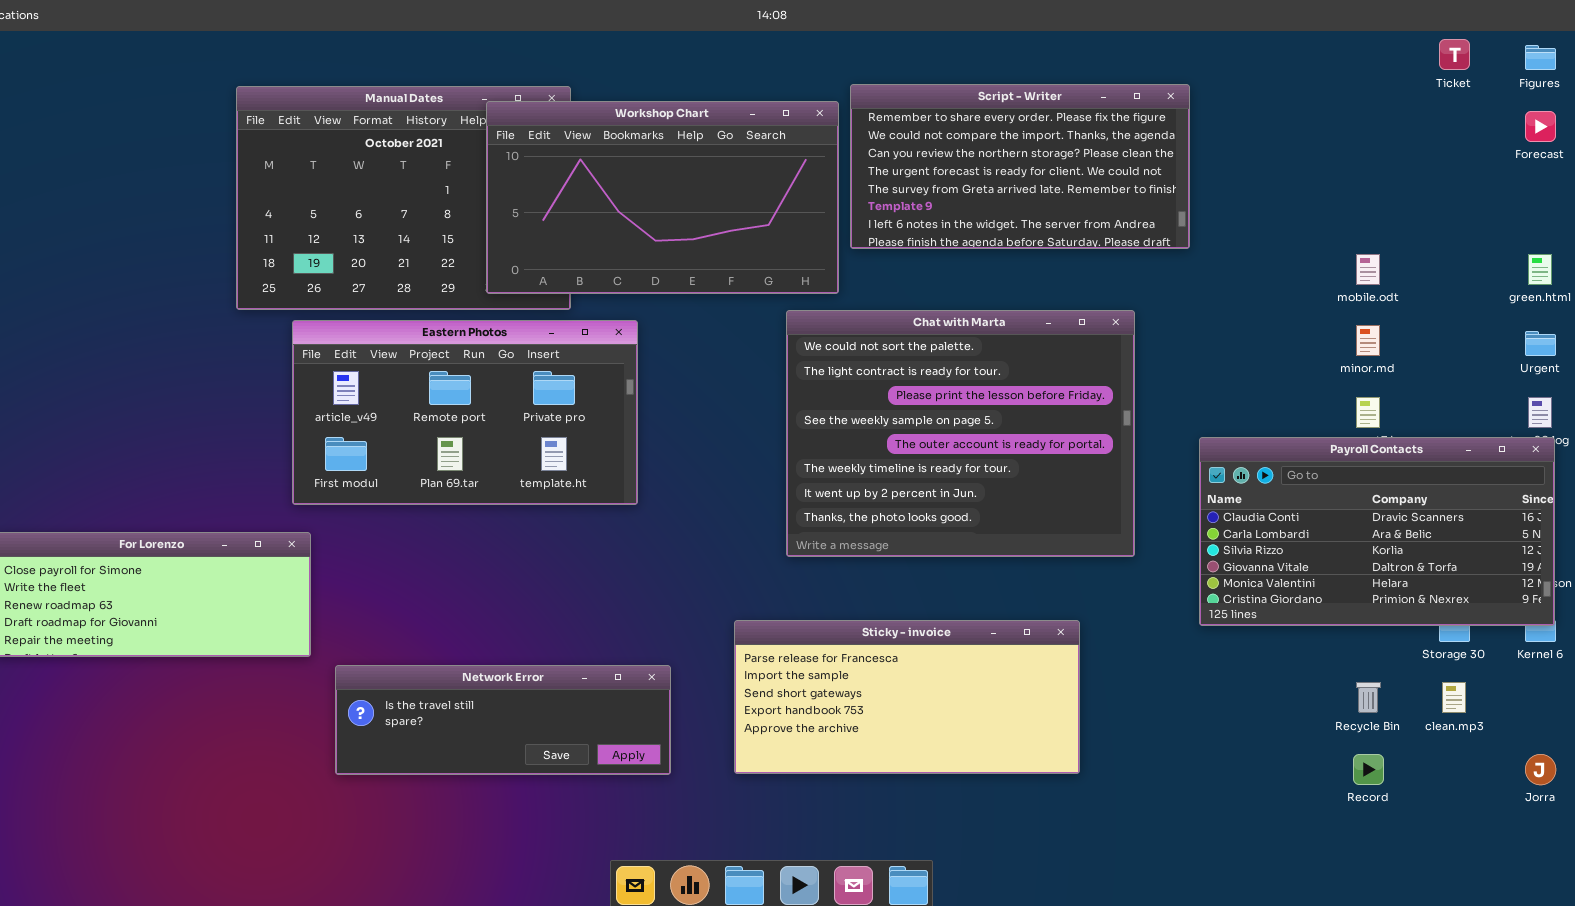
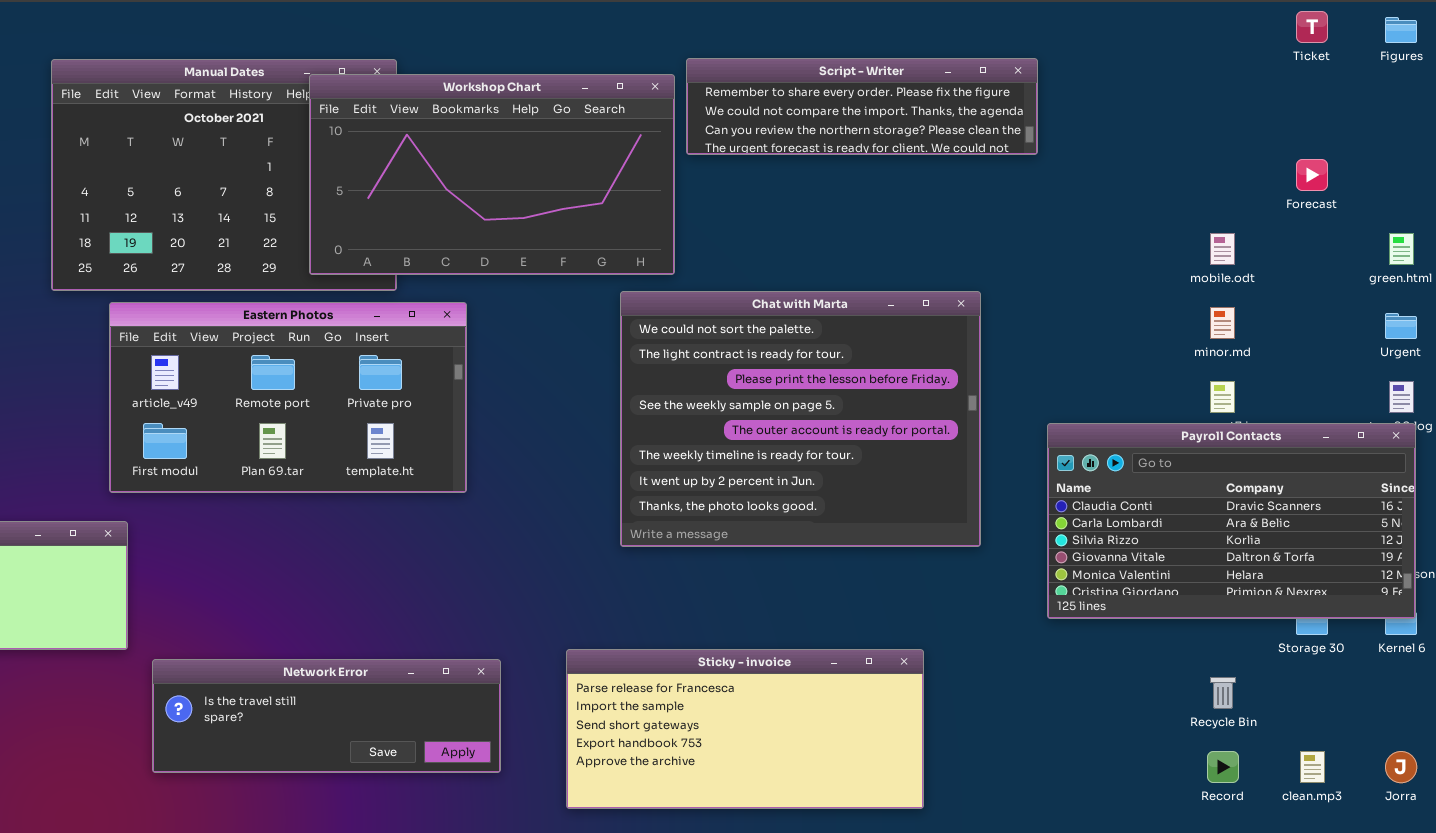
Script - Writer: [850,84,1190,249] -> [686,58,1038,155], resized
Forecast: [1525,111,1556,142] -> [1296,159,1328,191], moved
Sticky - invoice: [734,620,1080,774] -> [566,649,924,809], moved
clean.mp3: [1442,682,1466,713] -> [1300,751,1325,783], moved

